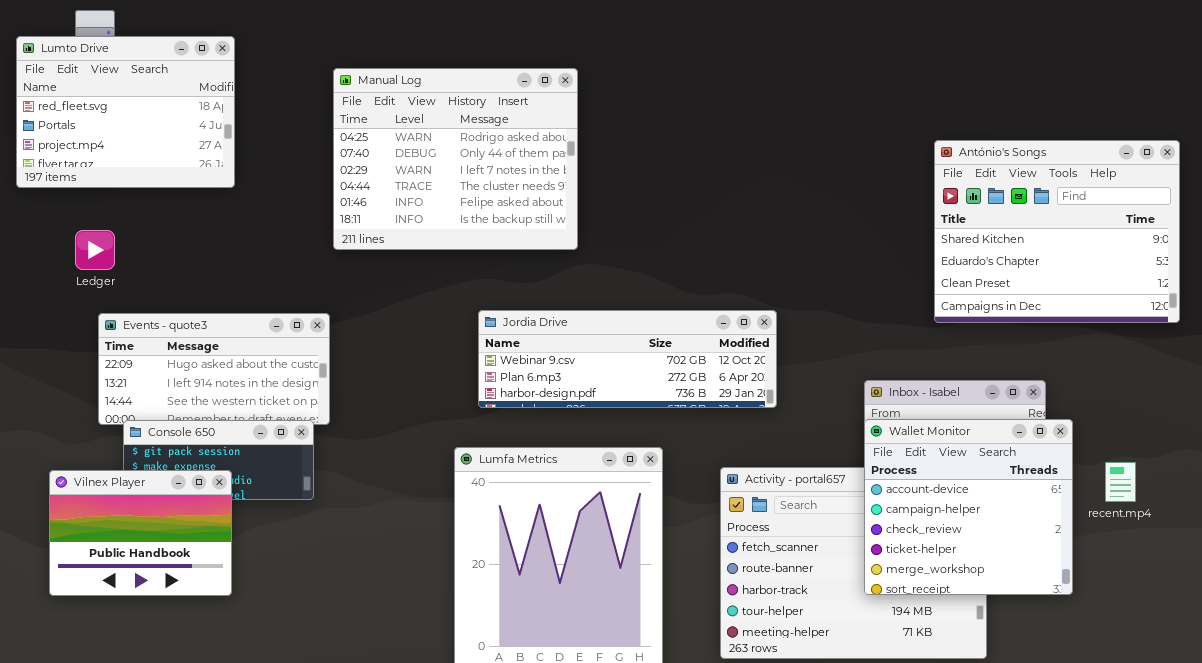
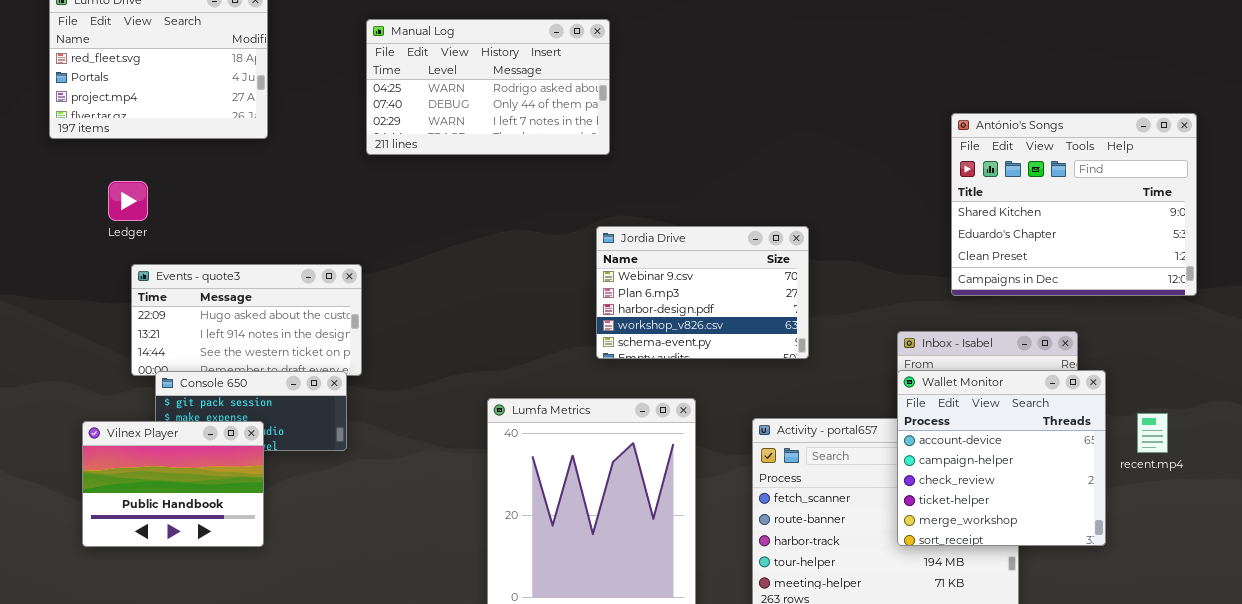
Manual Log: [333,68,578,250] -> [366,19,610,155], resized
António's Songs: [934,140,1180,323] -> [951,113,1197,296], moved
Jordia Drive: [478,310,777,408] -> [596,226,809,359], resized

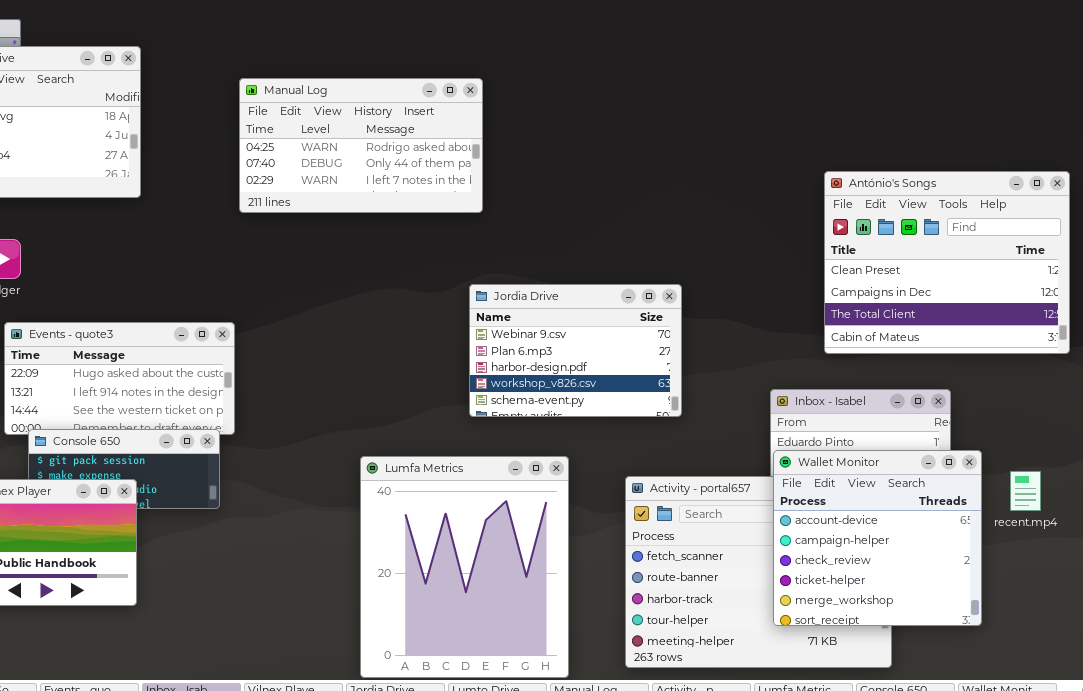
António's Songs: [951,113,1197,296] -> [824,171,1070,354], scrolled down 2 rows
Wallet Monitor: [897,370,1106,546] -> [773,450,982,626], moved

